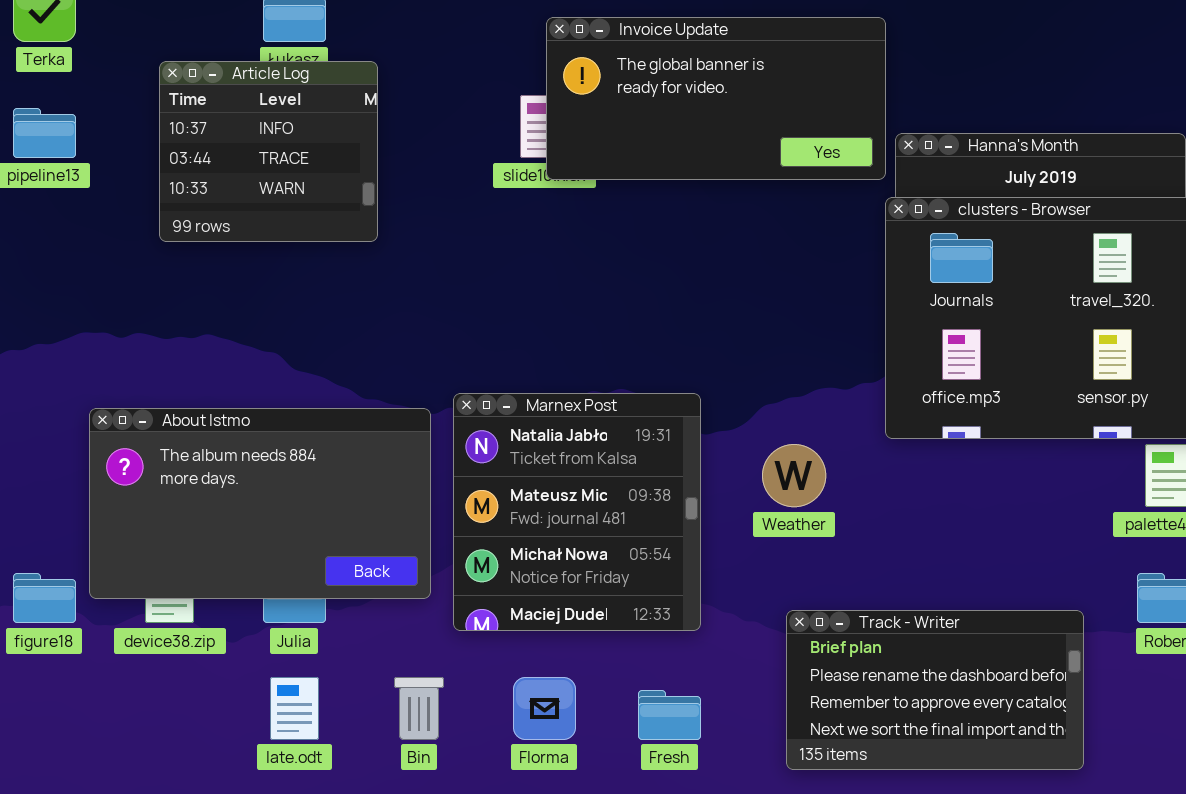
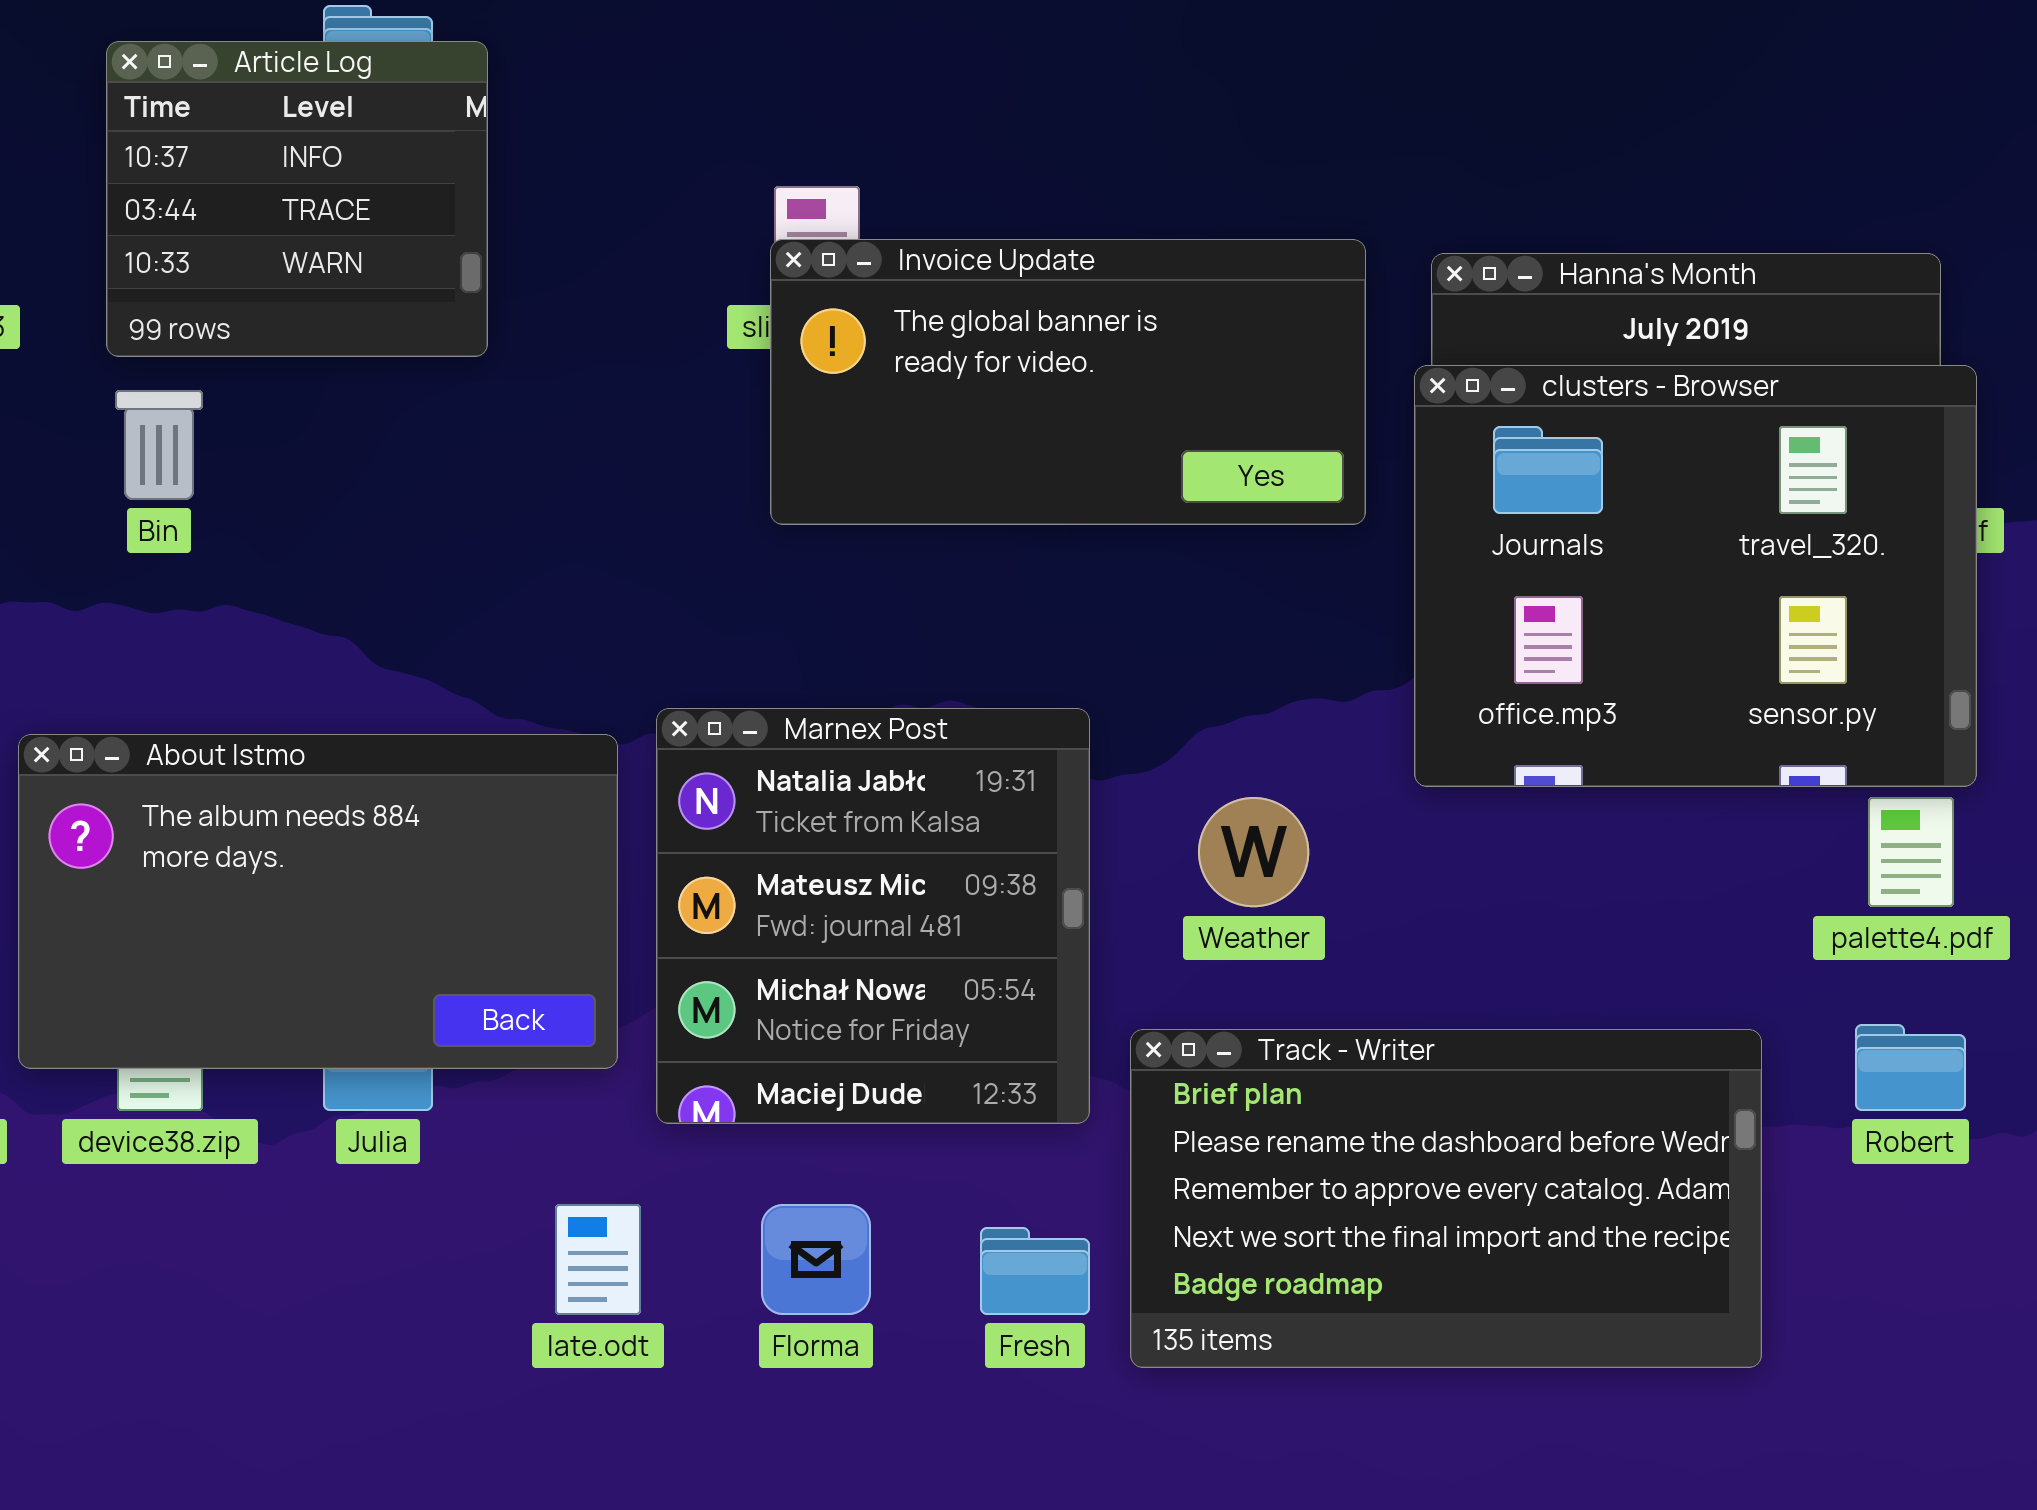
Invoice Update: [546,17,886,180] -> [770,239,1366,525], moved
Article Log: [159,61,378,242] -> [106,41,488,357], moved
Track - Writer: [786,610,1084,770] -> [1130,1029,1762,1368], resized
late.odt: [270,677,319,740] -> [555,1204,641,1315], moved
Bin: [394,677,444,740] -> [115,390,203,500], moved

